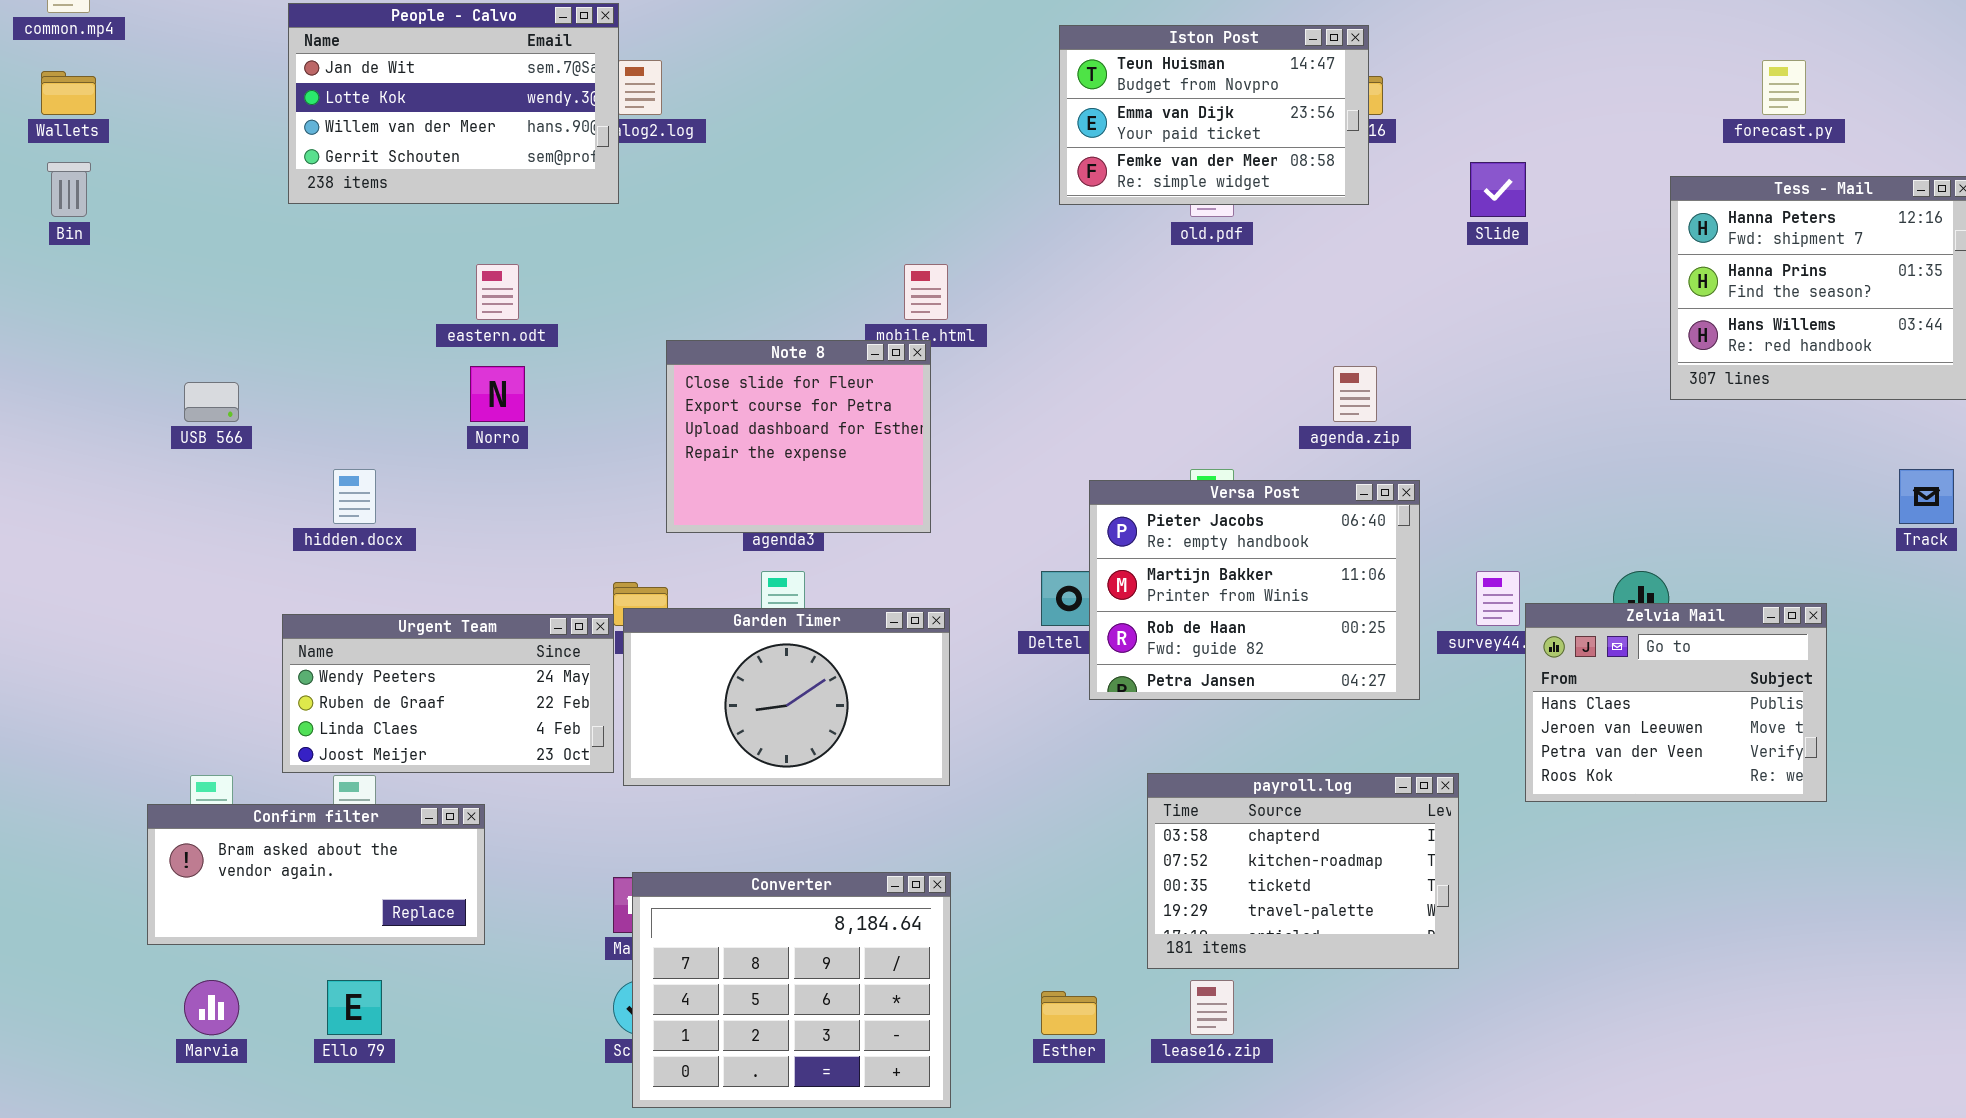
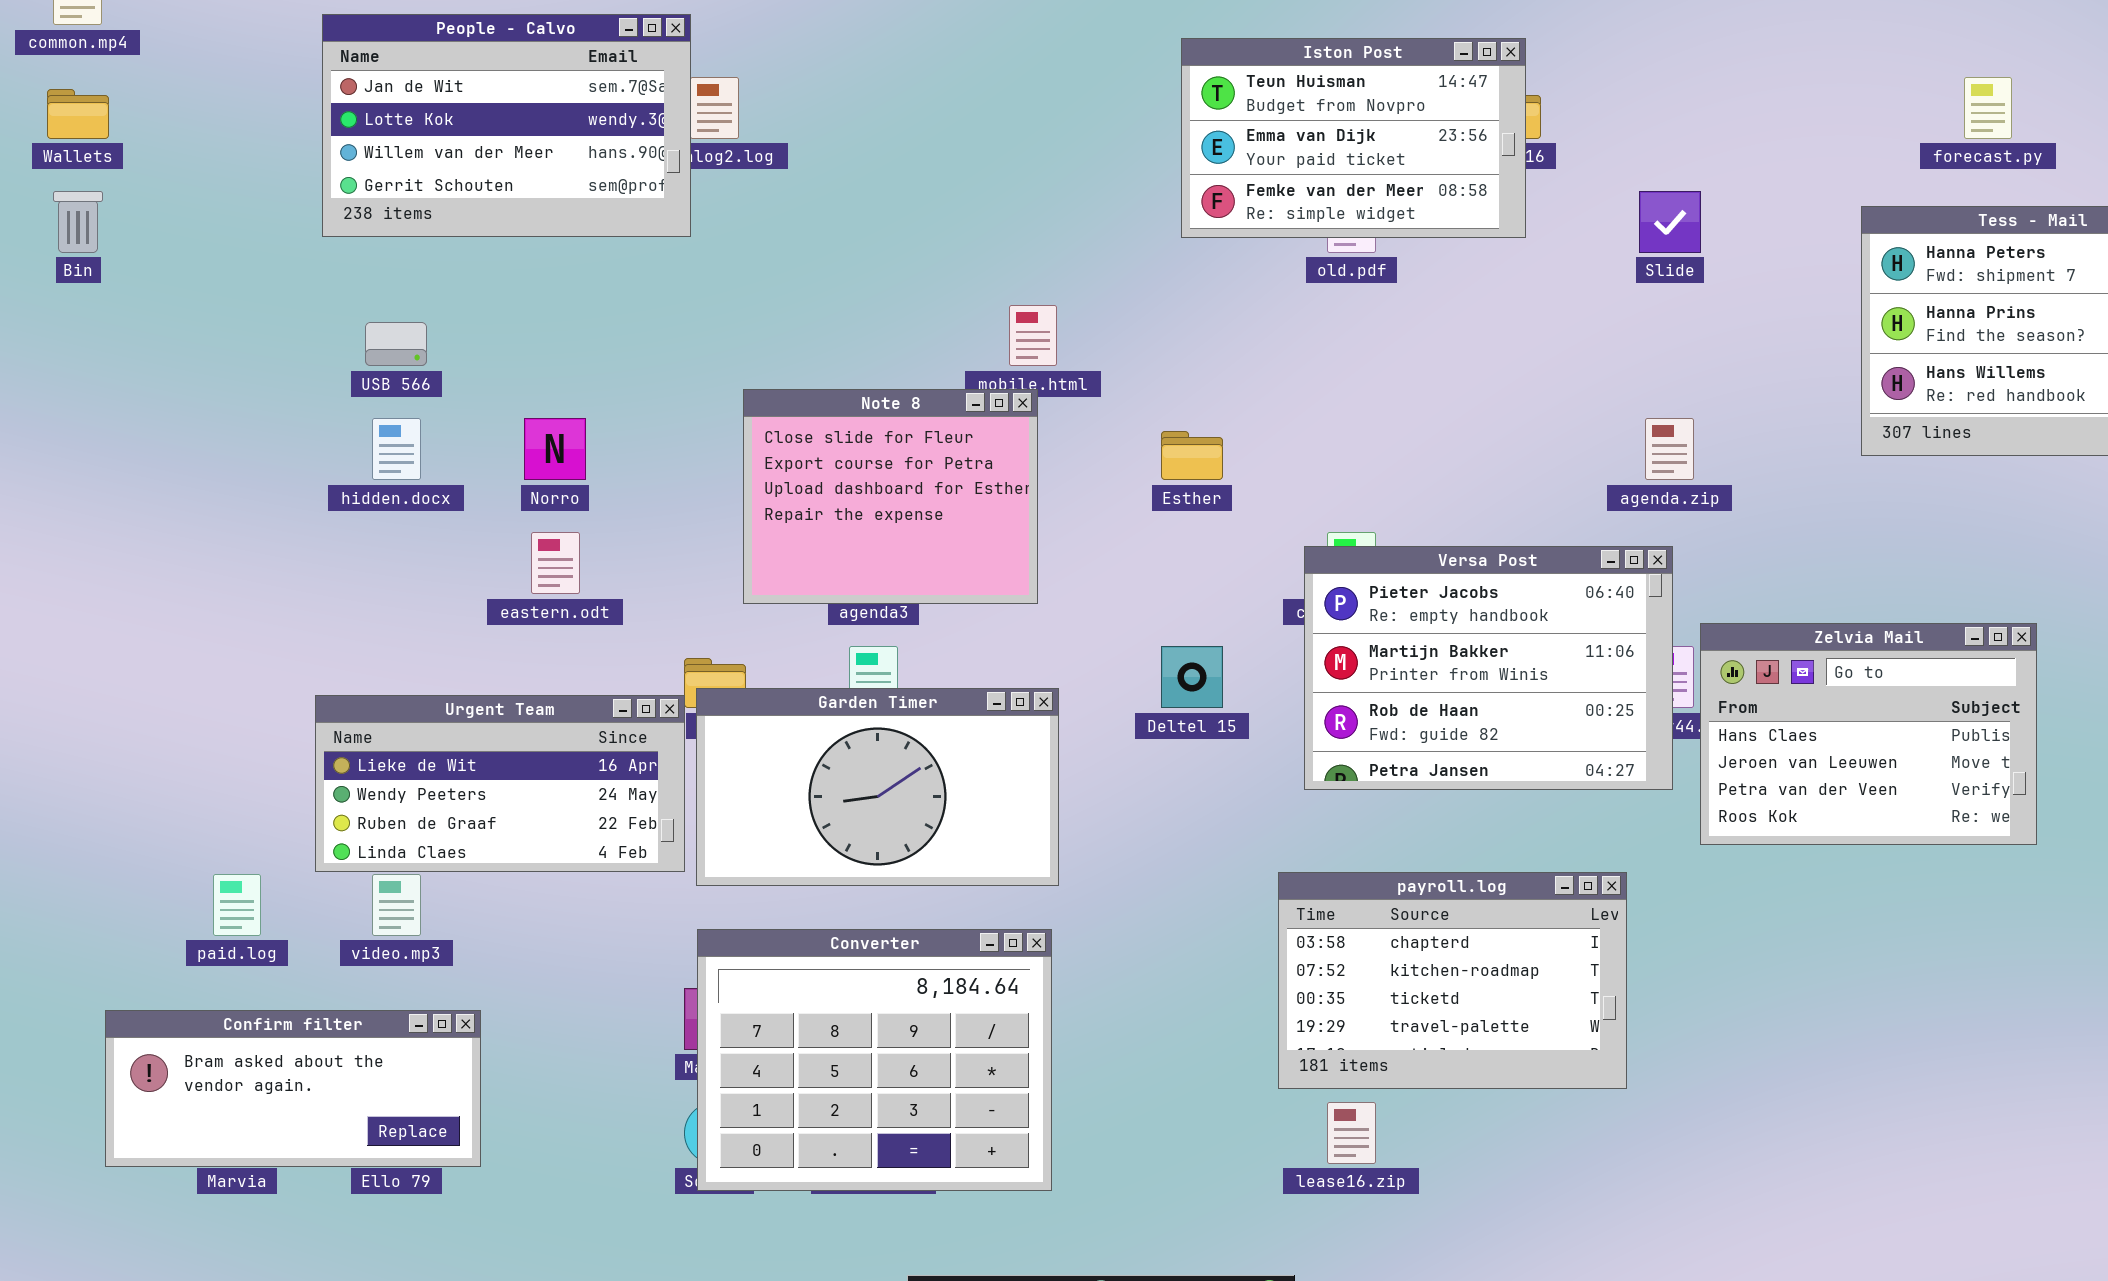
eastern.odt: [476,264,519,320] -> [531,532,580,594], moved
agenda.zip: [1333,366,1377,422] -> [1645,418,1694,480], moved
USB 566: [184,382,239,422] -> [365,322,427,366], moved
hidden.docx: [333,469,376,524] -> [372,418,421,480], moved
Versa Post: [1089,480,1420,700] -> [1304,546,1673,790], moved
Zelvia Mail: [1525,603,1827,802] -> [1700,623,2037,845], moved
Urgent Team: [282,614,614,773] -> [315,695,685,872], scrolled up 1 row
Confirm filter: [147,804,485,945] -> [105,1010,481,1167], moved
Converter: [632,872,951,1108] -> [697,929,1052,1191], moved
Esther: [1041,991,1097,1035] -> [1161,431,1223,480], moved

